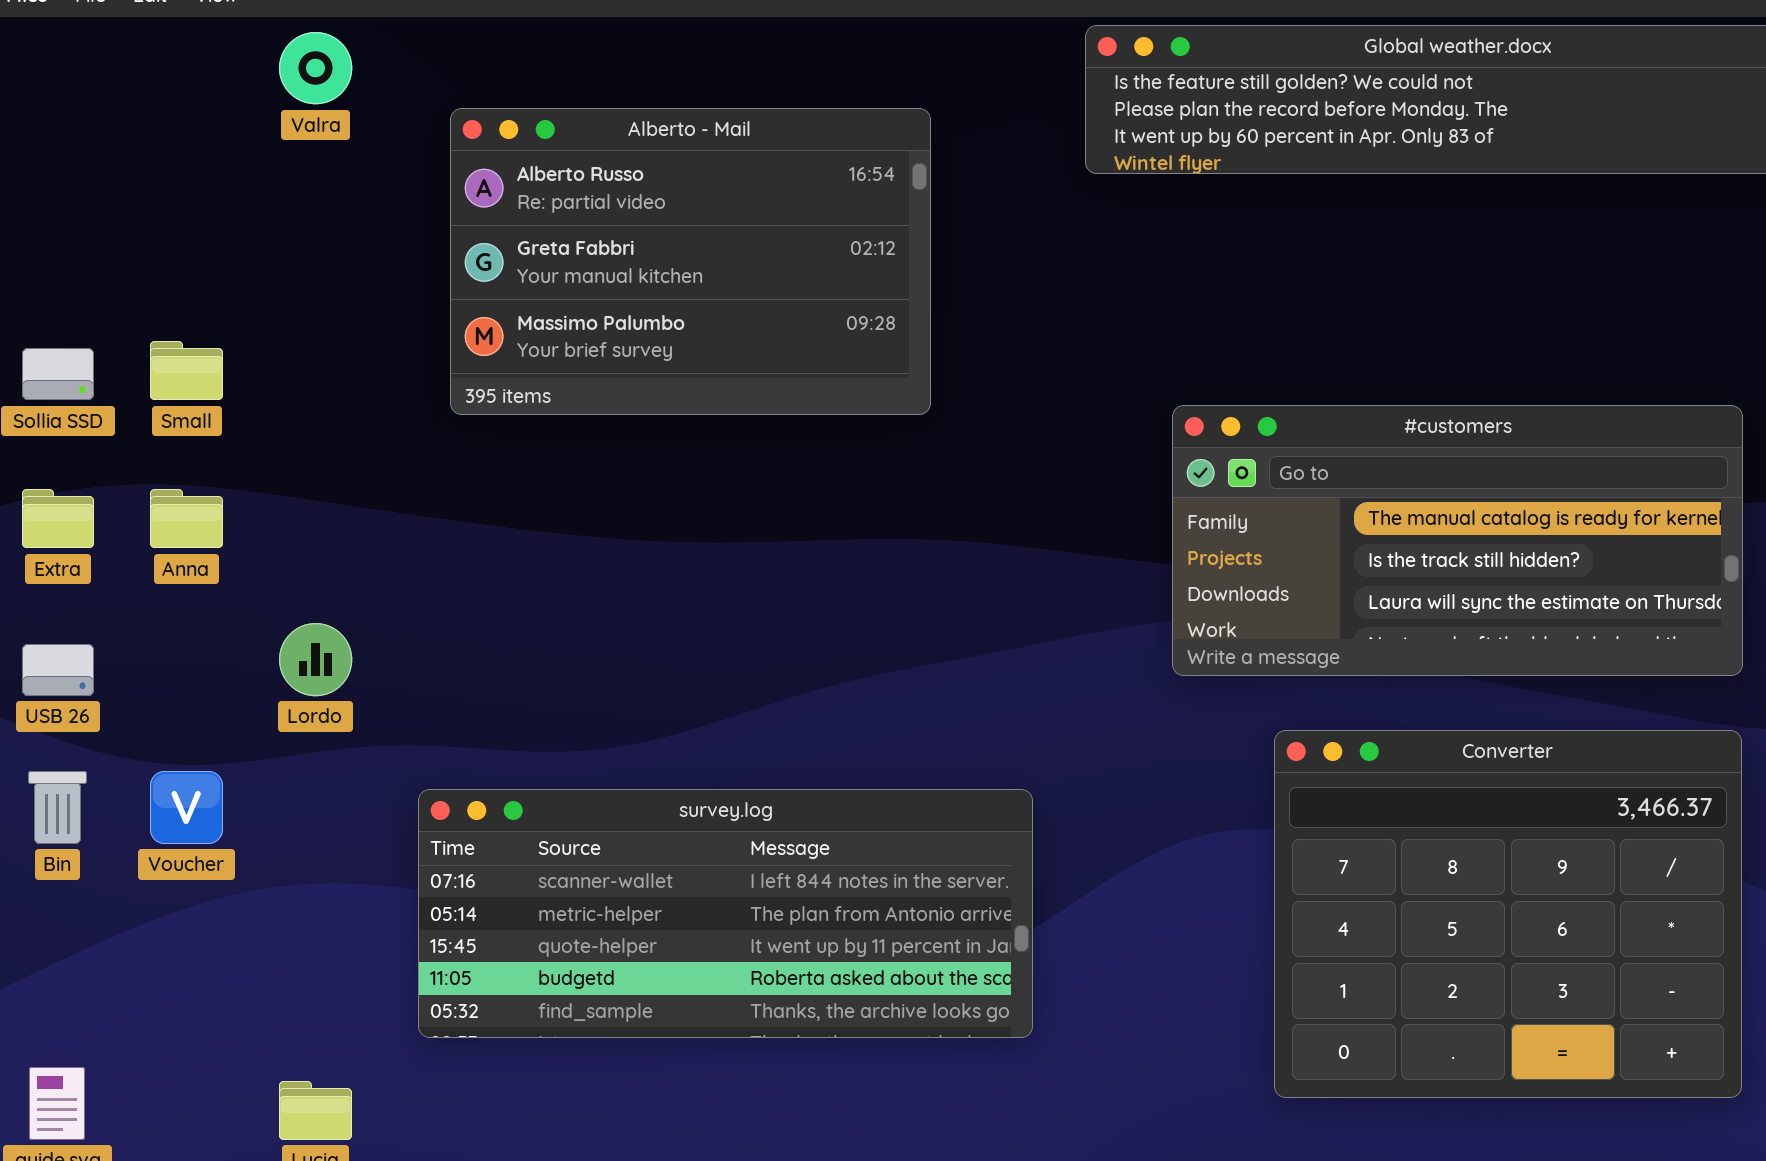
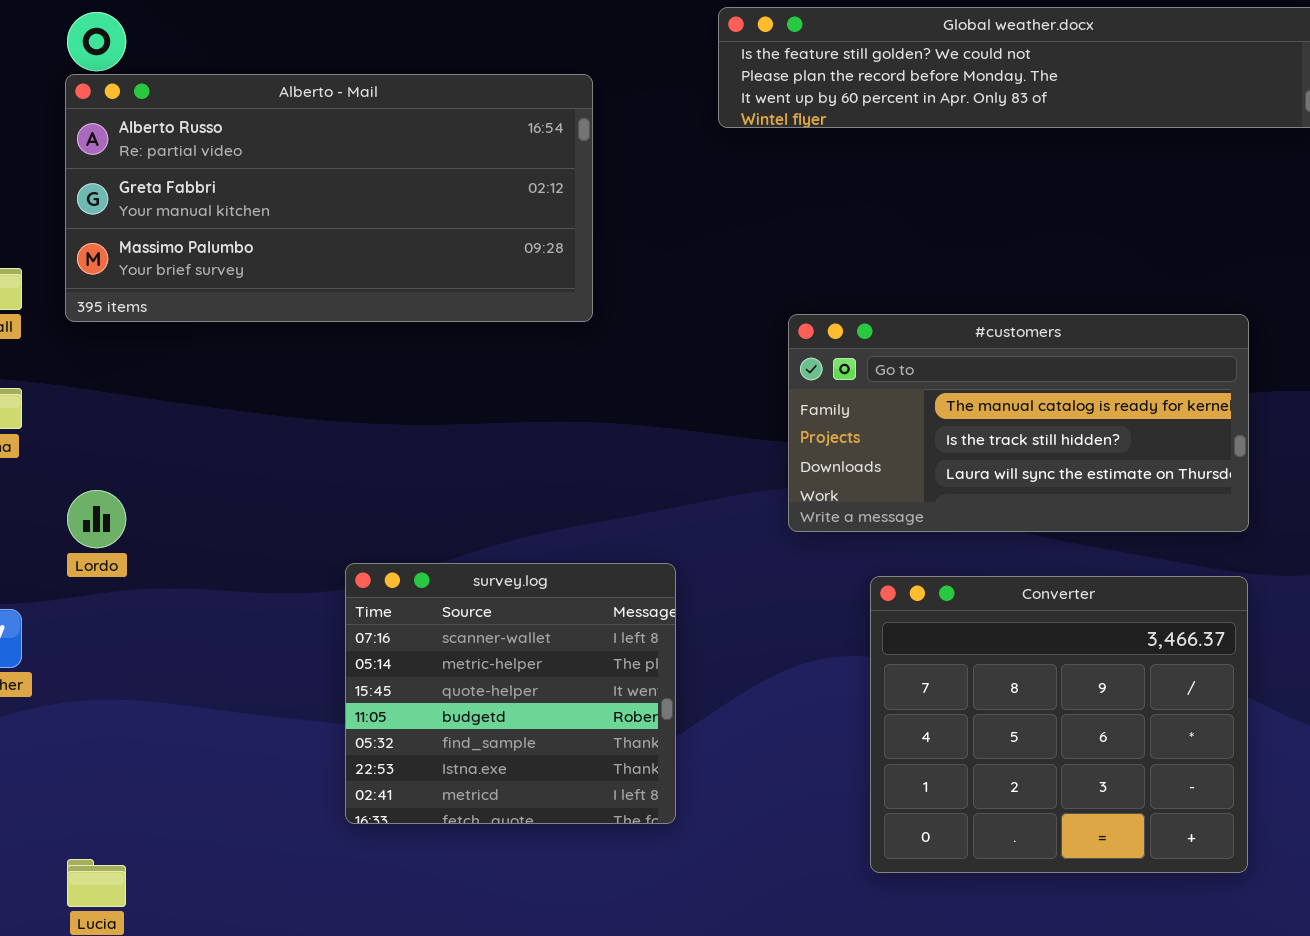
Alberto - Mail: [450,108,931,415] -> [65,74,593,322], resized
survey.log: [418,789,1033,1038] -> [345,563,676,824], resized

